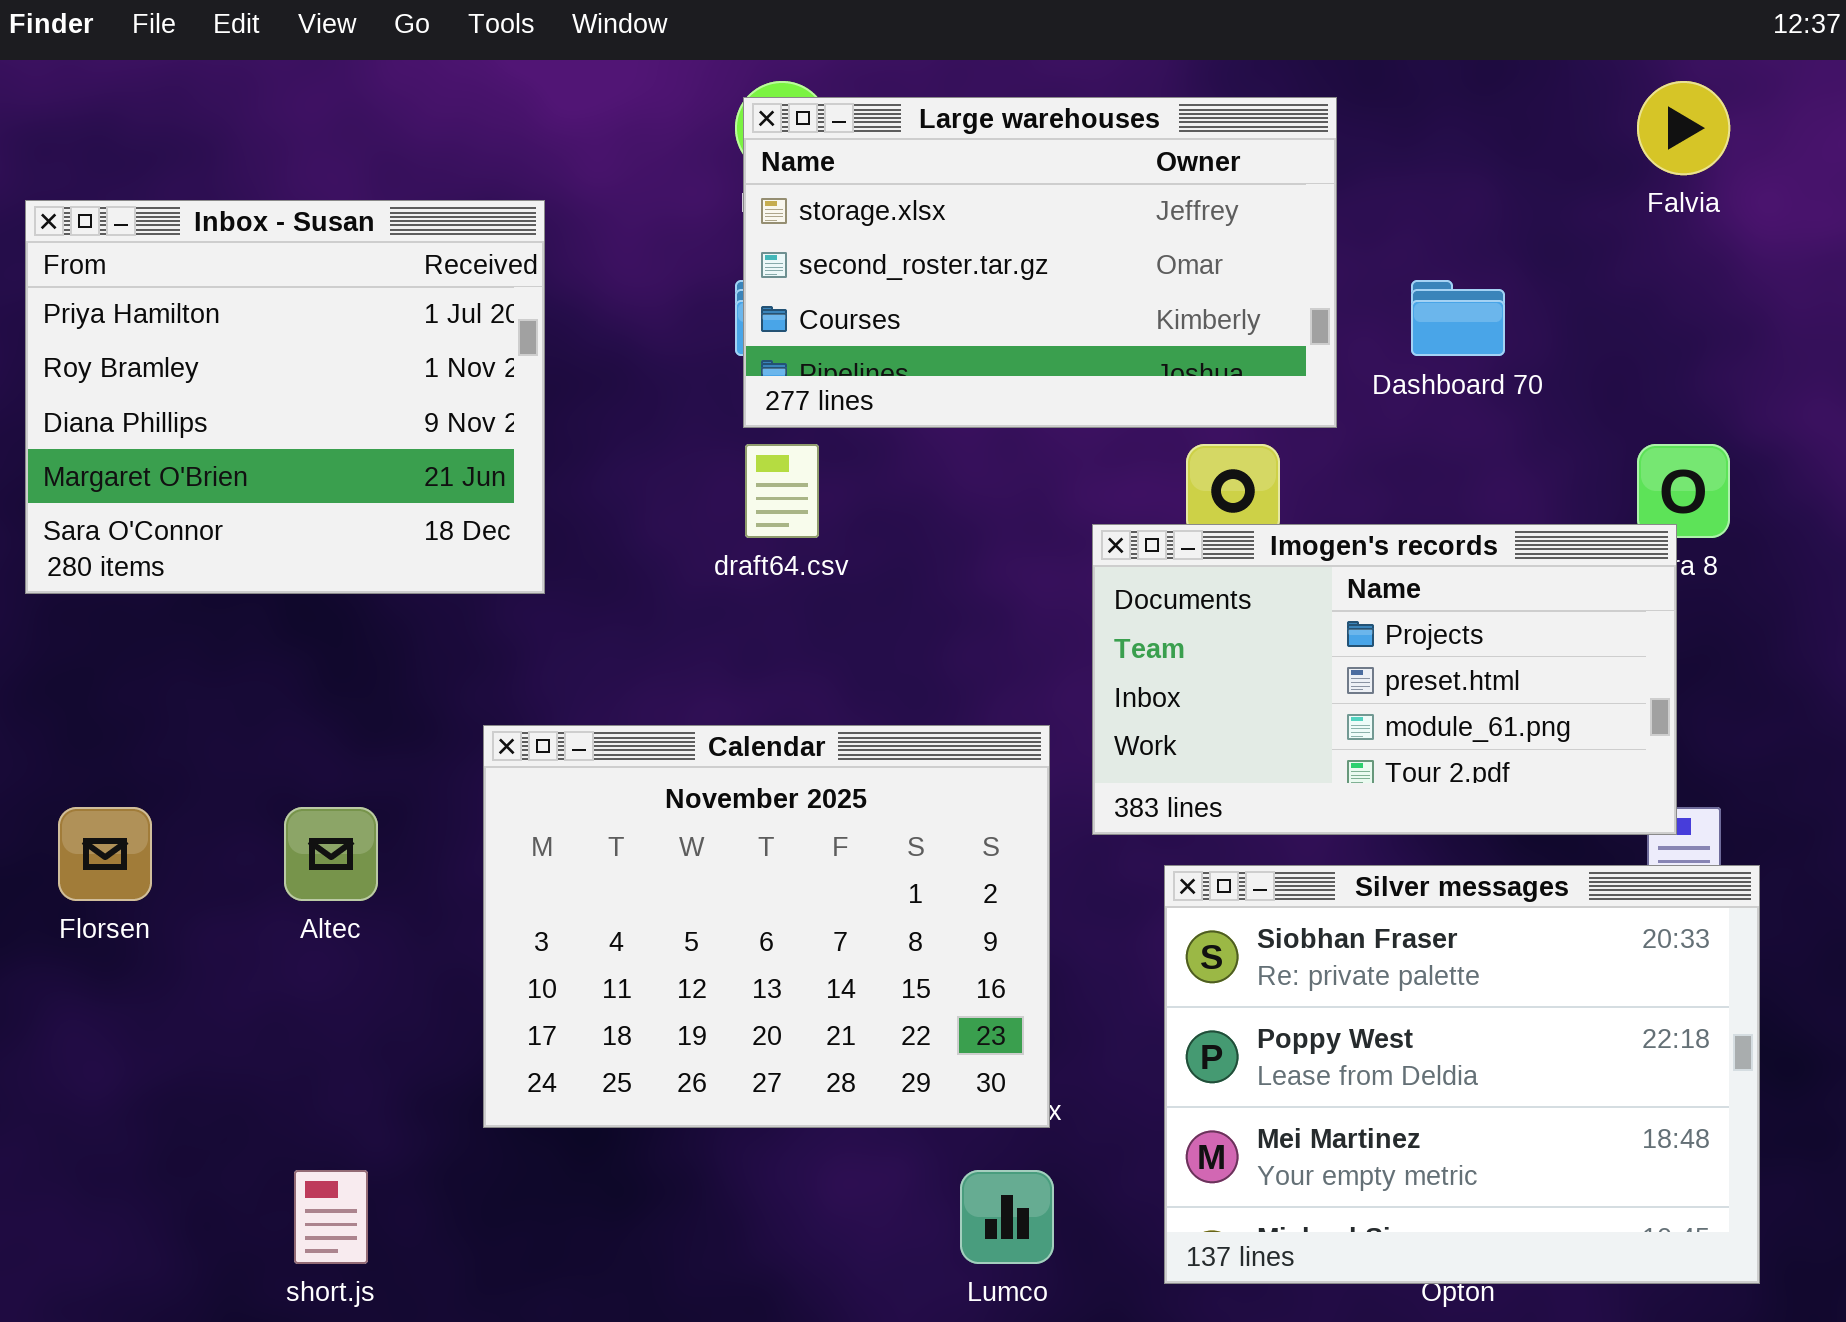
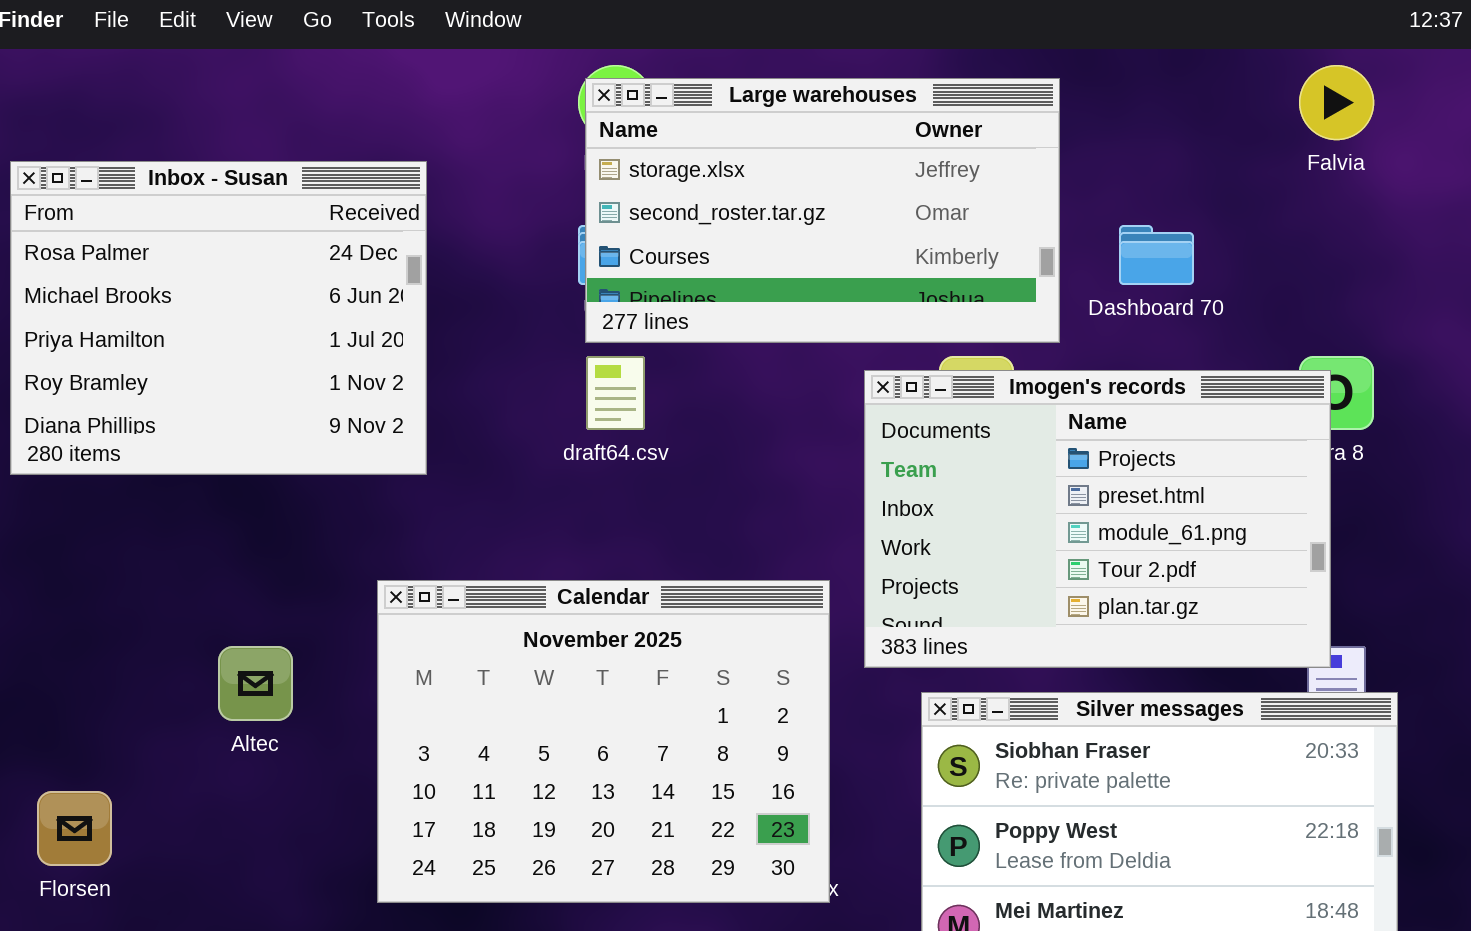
Inbox - Susan: [25,200,545,594] -> [10,161,427,475], scrolled up 2 rows
Imogen's records: [1092,524,1677,835] -> [864,370,1331,668], resized
Florsen: [58,807,152,901] -> [37,791,112,866], moved

